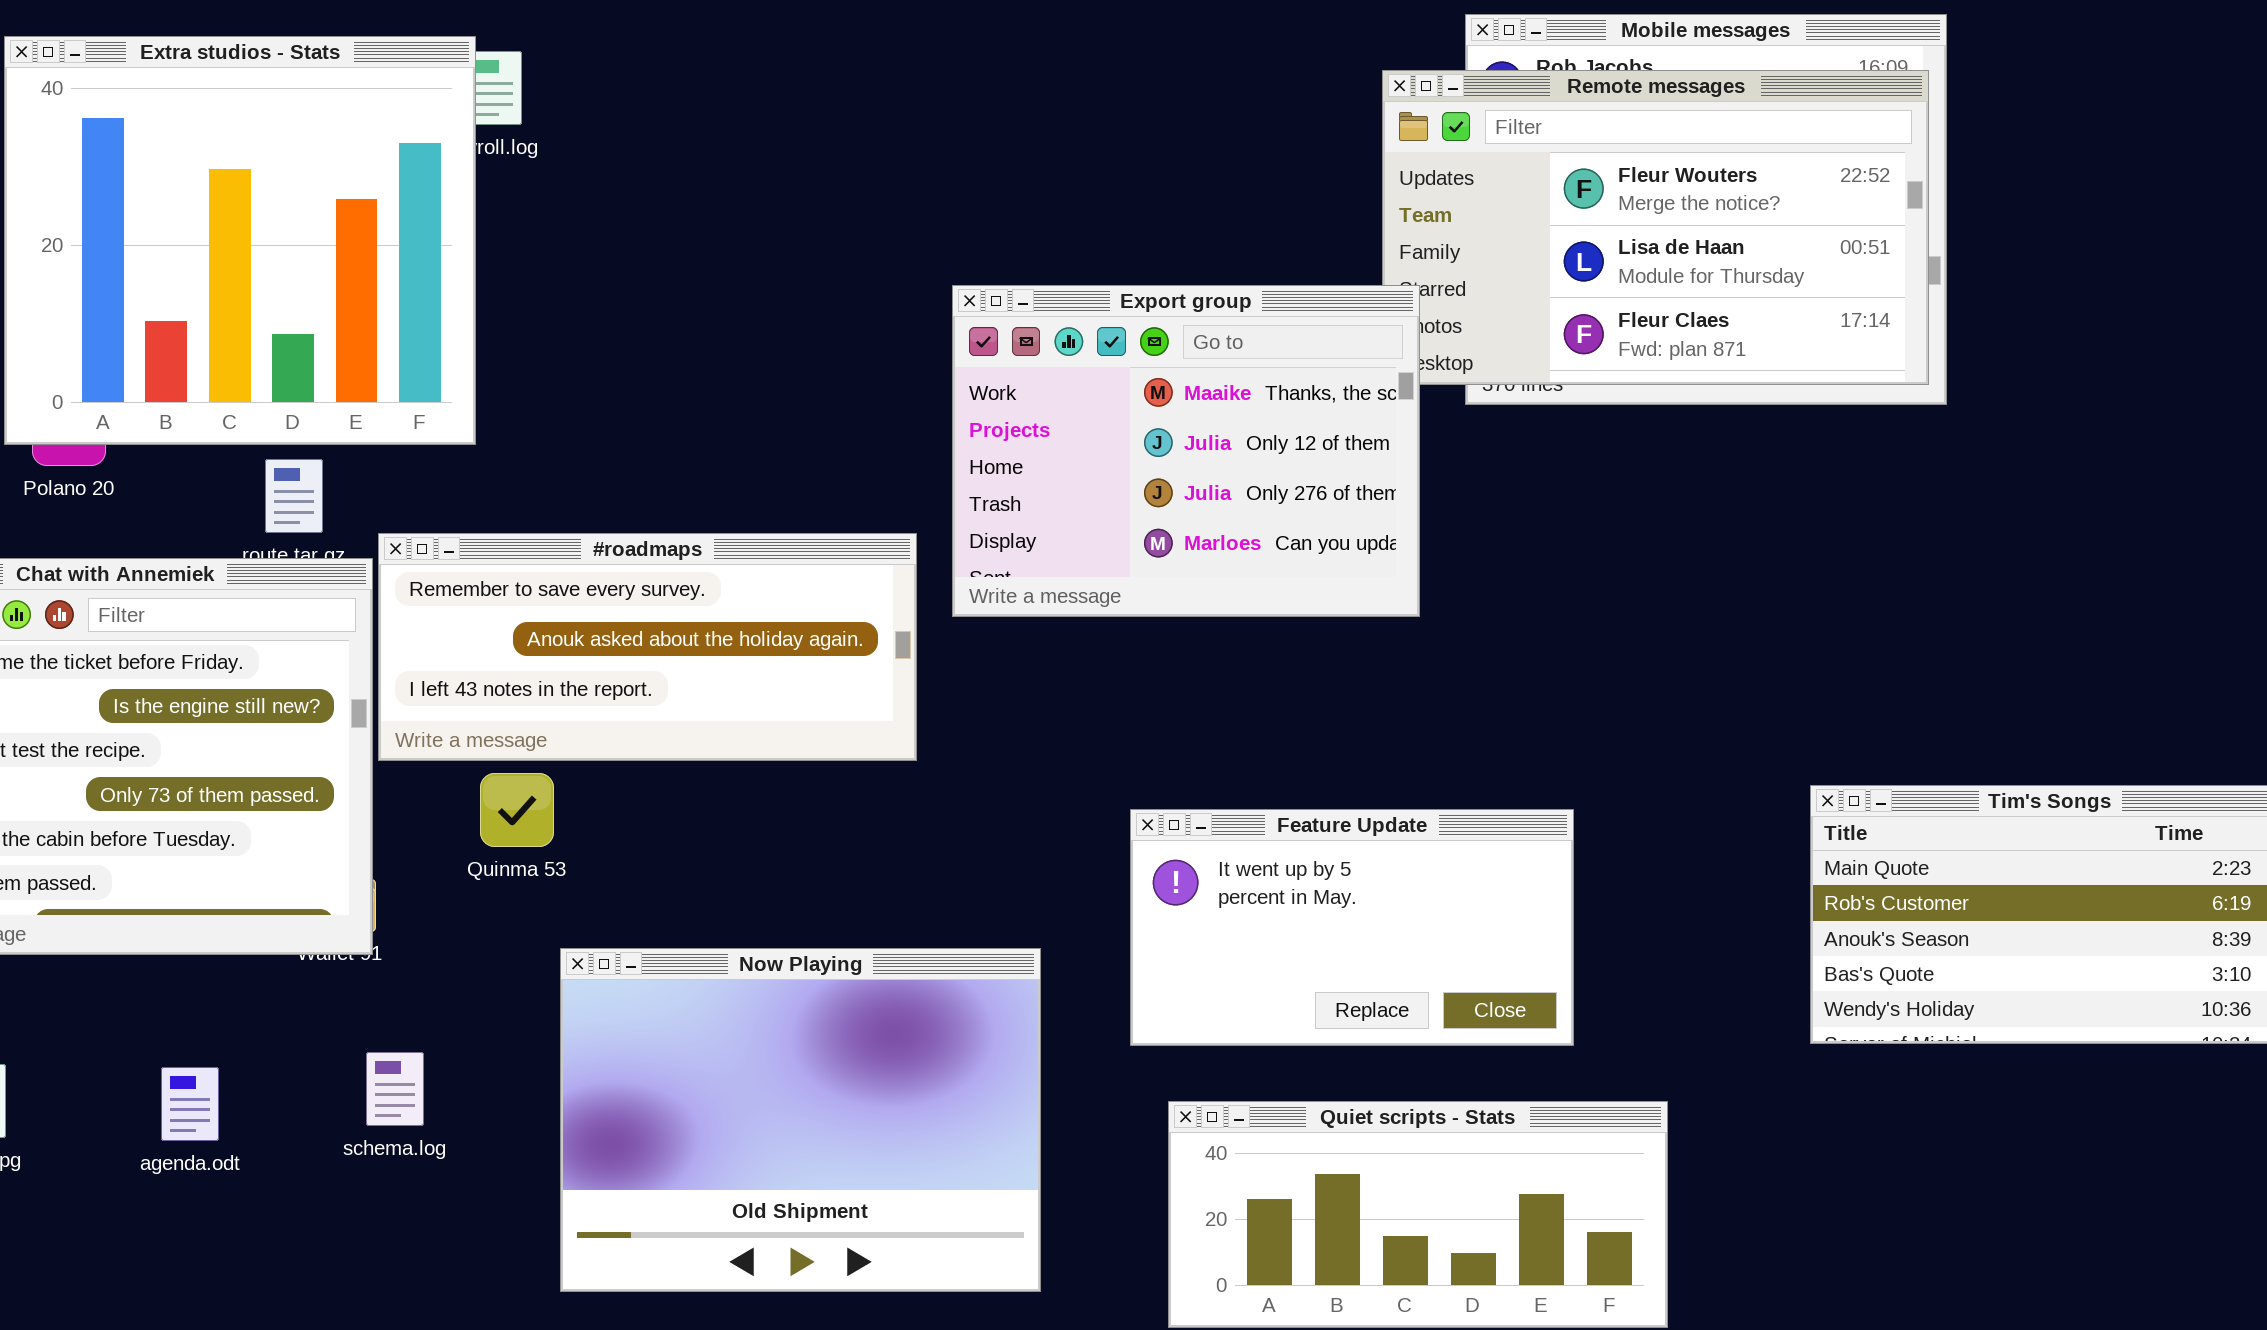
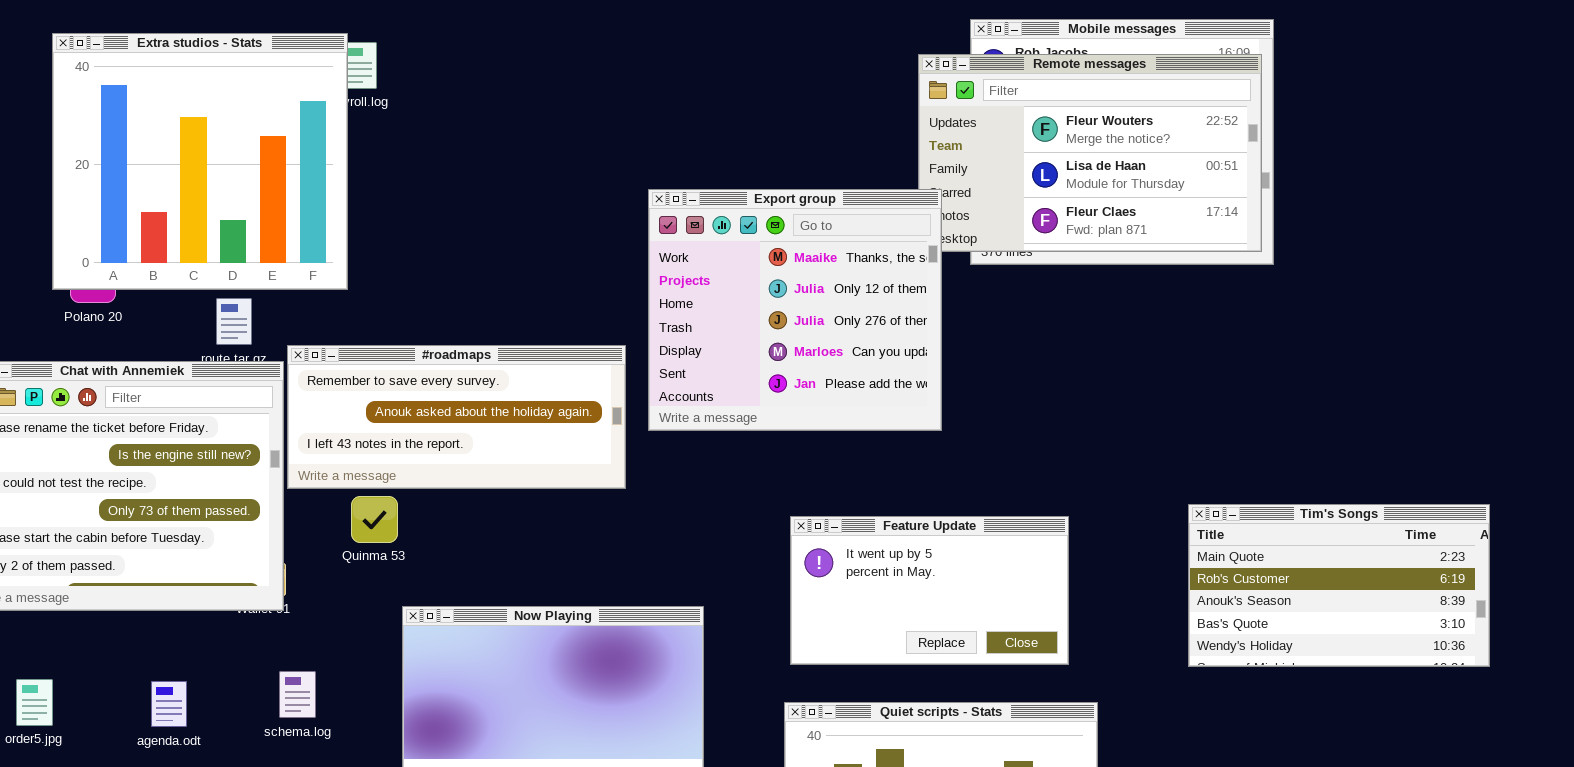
Export group: [952,285,1420,617] -> [648,189,942,431], resized
Feature Update: [1130,809,1574,1046] -> [790,516,1069,665], moved

